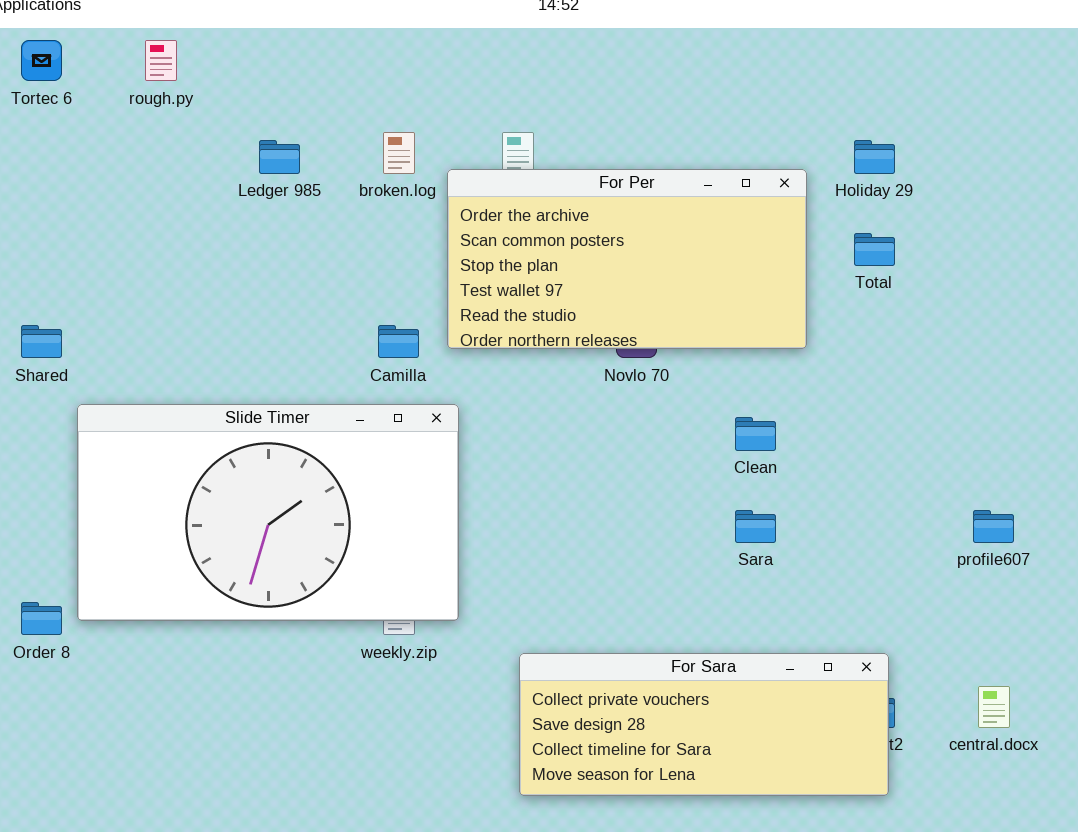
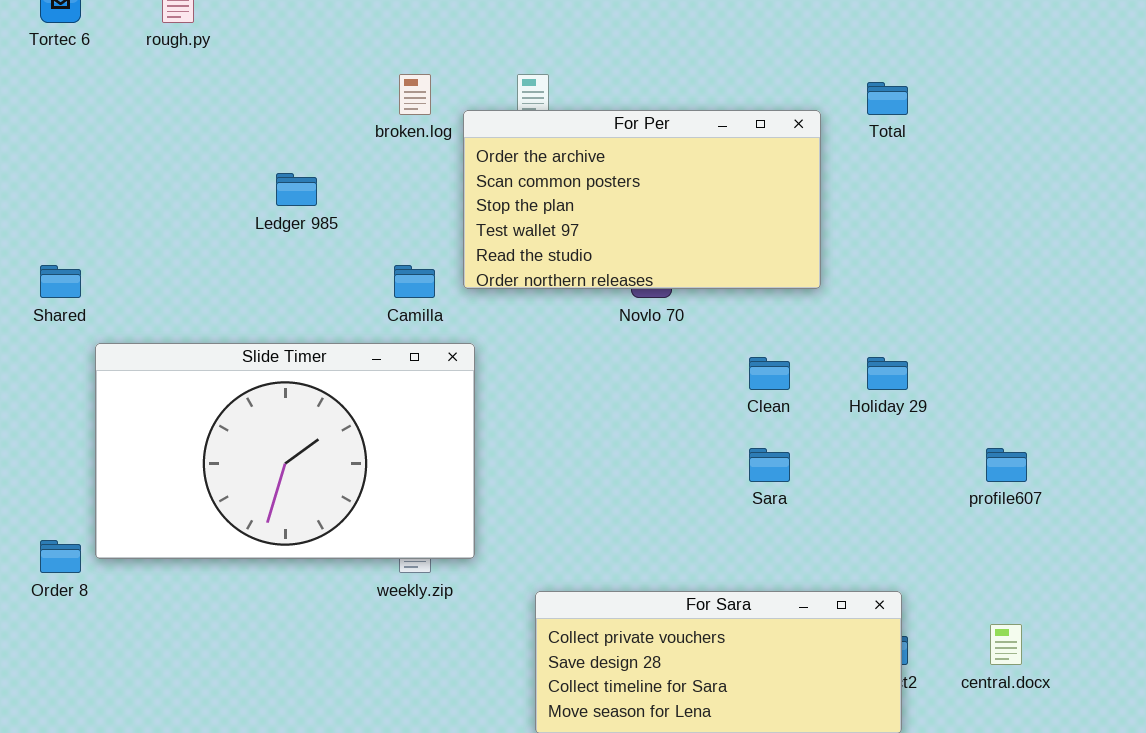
Ledger 985: [259,140,300,174] -> [276,173,317,206], moved
Holiday 29: [854,140,895,174] -> [867,357,908,390], moved
Total: [854,233,895,266] -> [867,82,908,115], moved

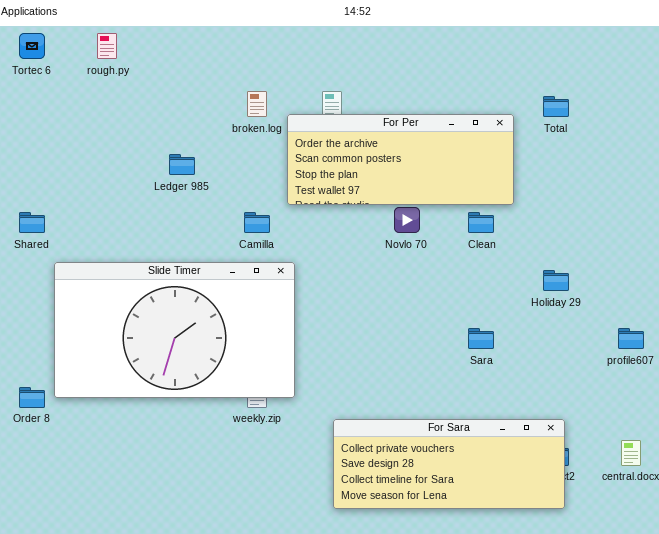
For Per: [463,110,821,289] -> [287,114,514,205], resized
Clean: [749,357,790,390] -> [468,212,494,233], moved

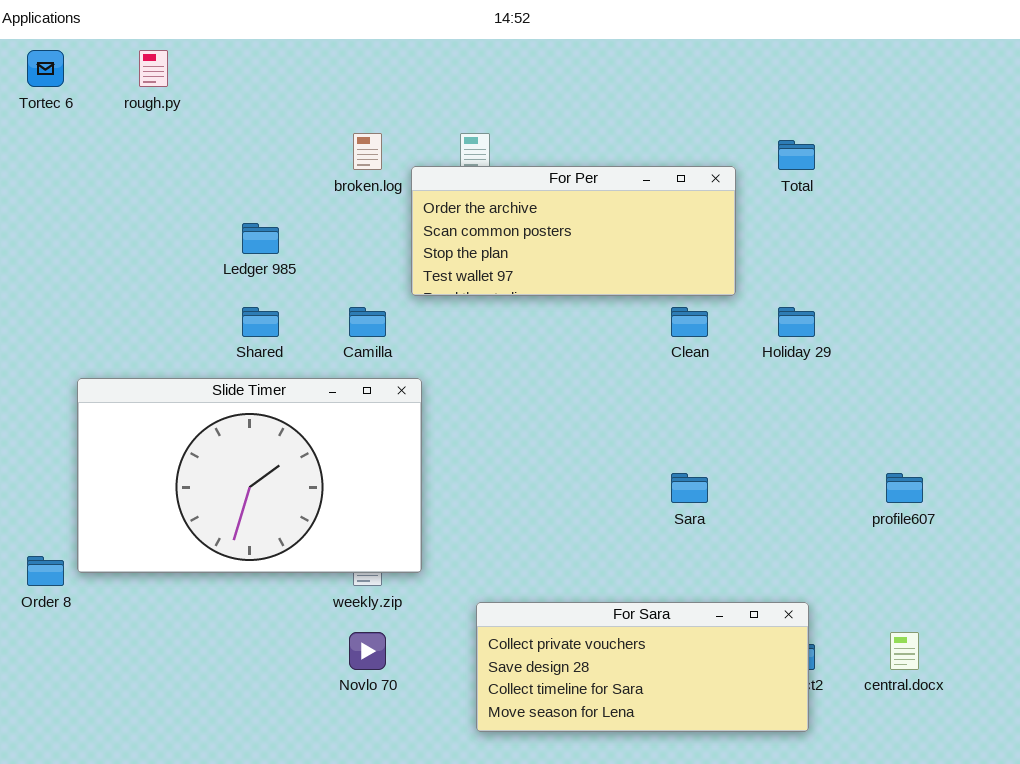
Novlo 70: [394,207,420,233] -> [349,632,386,670], moved
Shared: [19,212,45,233] -> [242,307,279,337], moved
Holiday 29: [543,270,569,291] -> [778,307,815,337], moved

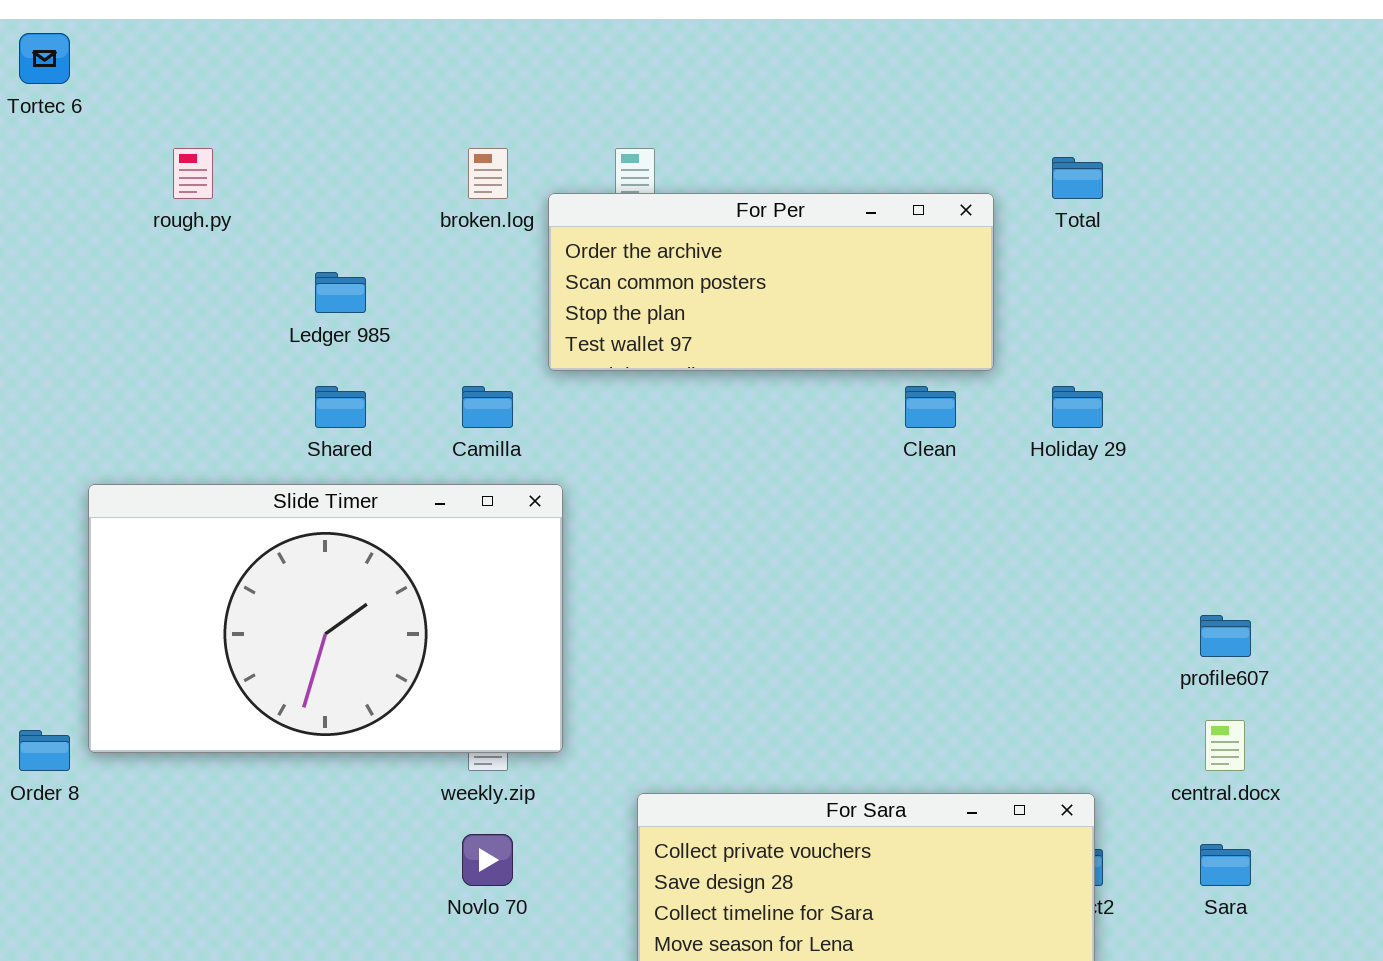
rough.py: [139,50,168,87] -> [173,148,213,199], moved
Sara: [671,473,708,503] -> [1200,844,1251,886], moved
central.docx: [890,632,919,670] -> [1205,720,1245,771], moved

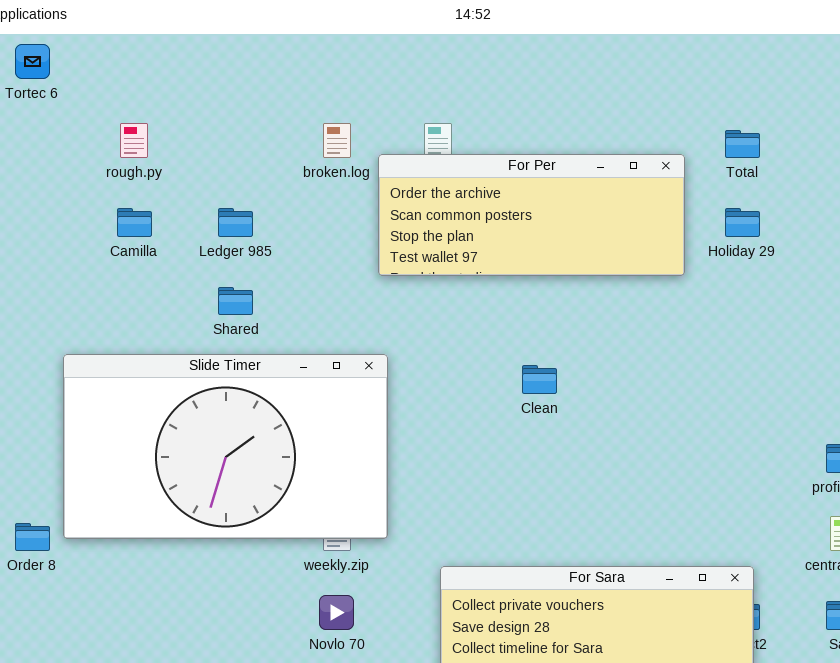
Camilla: [462,386,513,428] -> [117,208,152,237], moved
Clean: [905,386,956,428] -> [522,365,557,394], moved
Holiday 29: [1052,386,1103,428] -> [725,208,760,237], moved

